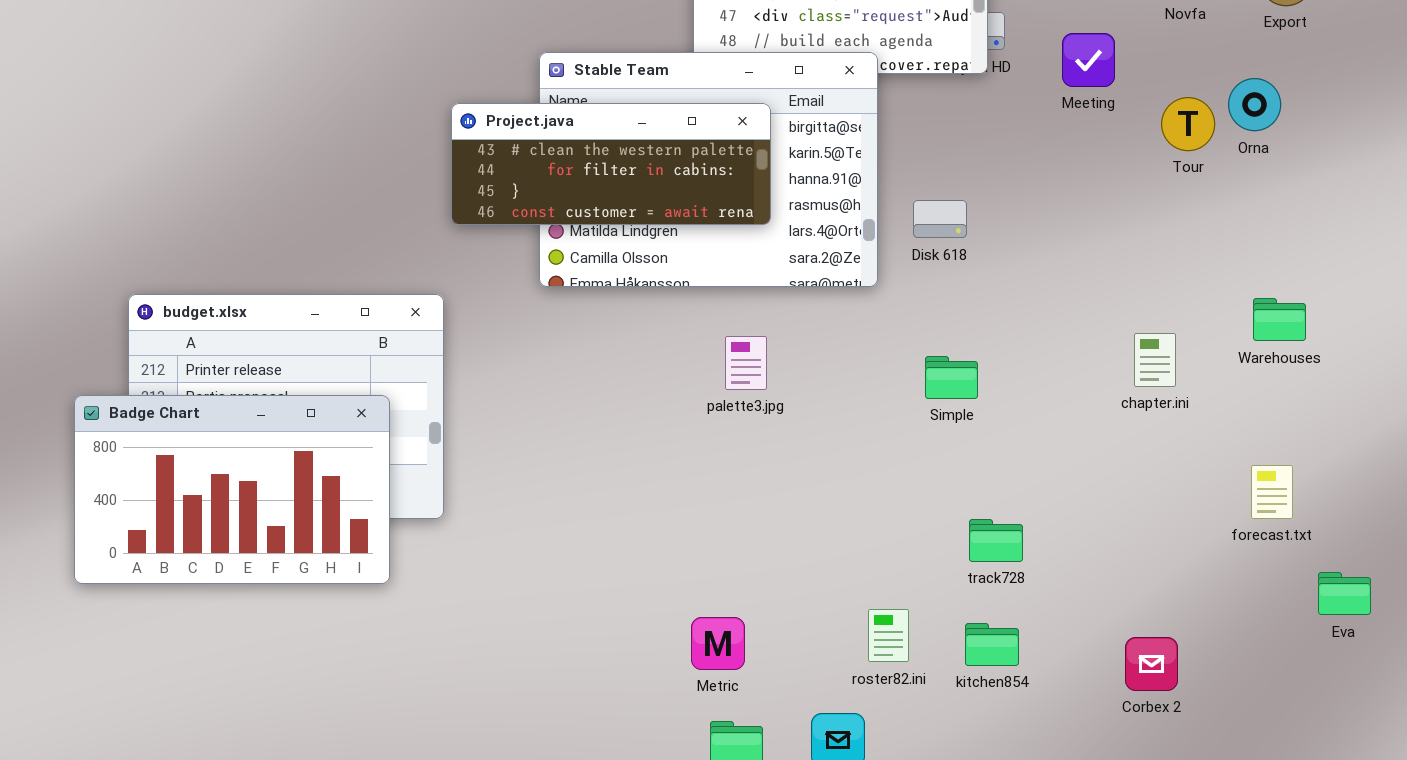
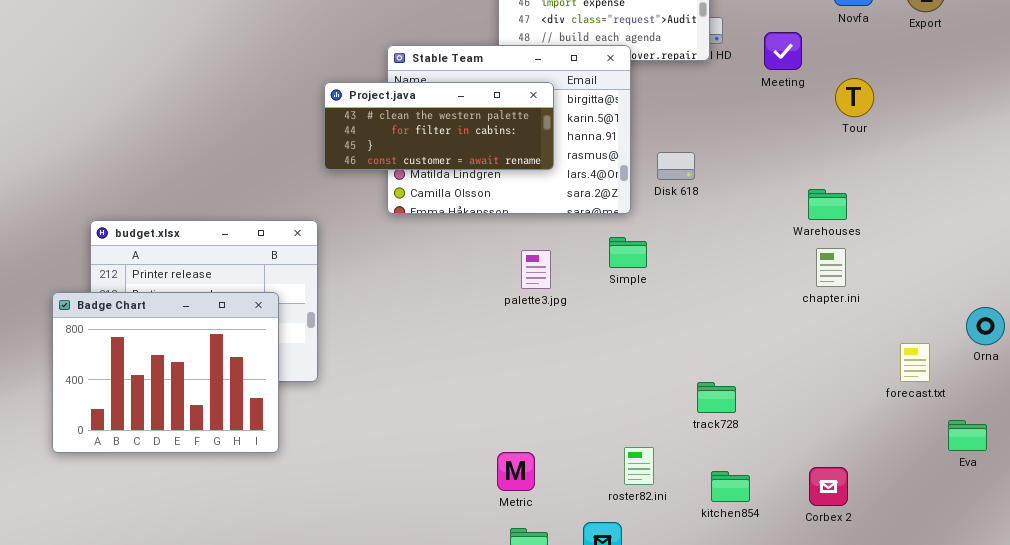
Orna: [1228,78,1281,131] -> [966,307,1005,345], moved
Warehouses: [1253,298,1306,341] -> [808,189,847,220], moved
Simple: [925,356,978,399] -> [609,237,647,268], moved
Badge Chart: [74,395,390,584] -> [52,292,279,453], resized
kitchen854: [965,623,1019,666] -> [711,471,750,502], moved

